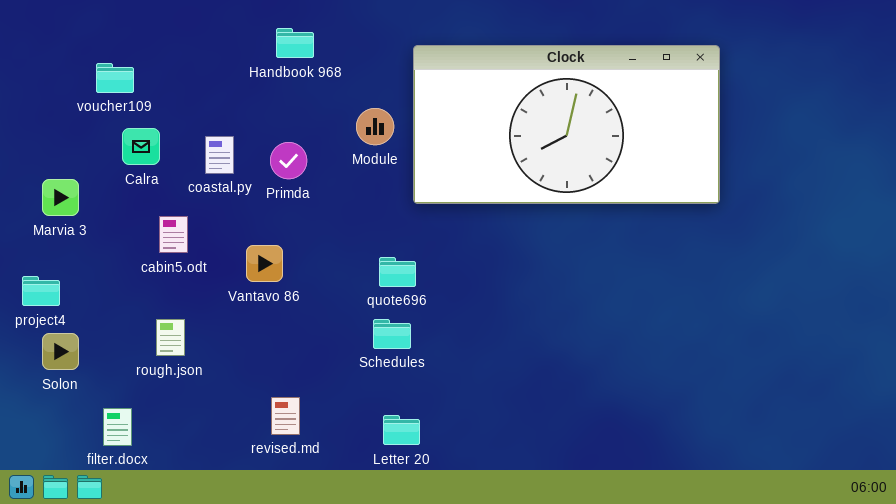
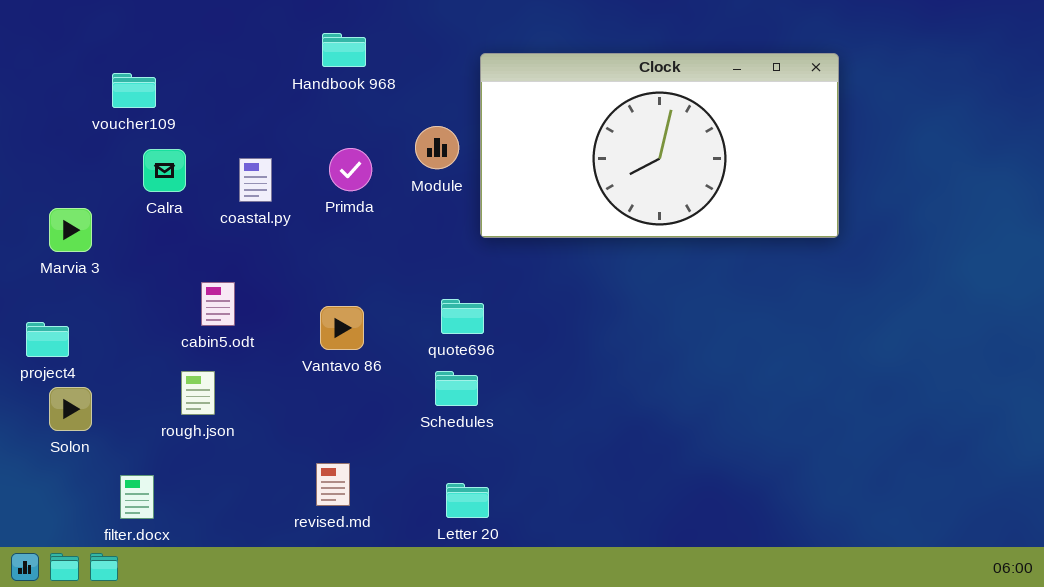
Primda: [270,142,307,179] -> [329,148,372,191], moved
cabin5.odt: [159,216,188,253] -> [201,282,235,326], moved
Vantavo 86: [246,245,283,282] -> [320,306,364,350], moved

